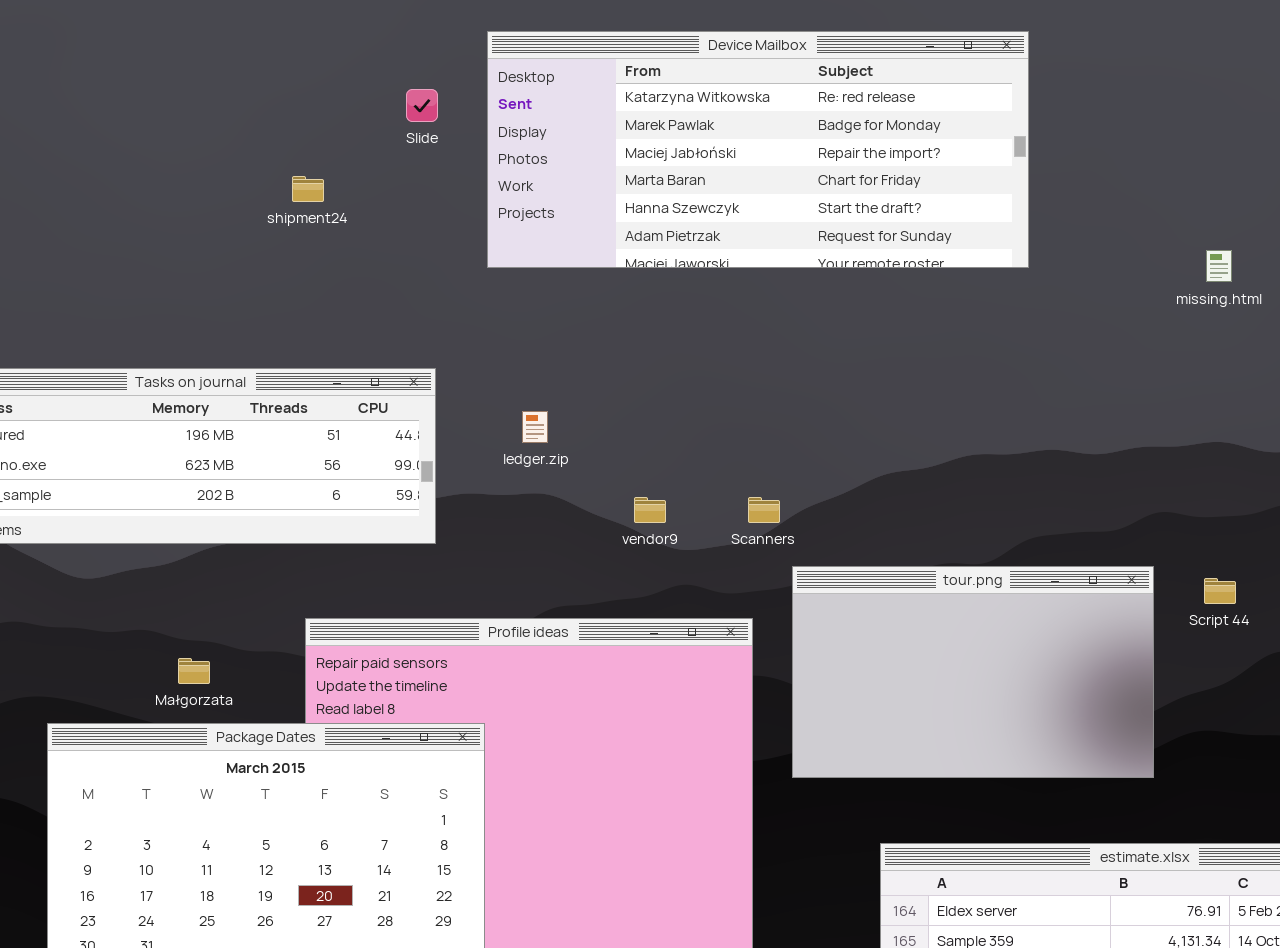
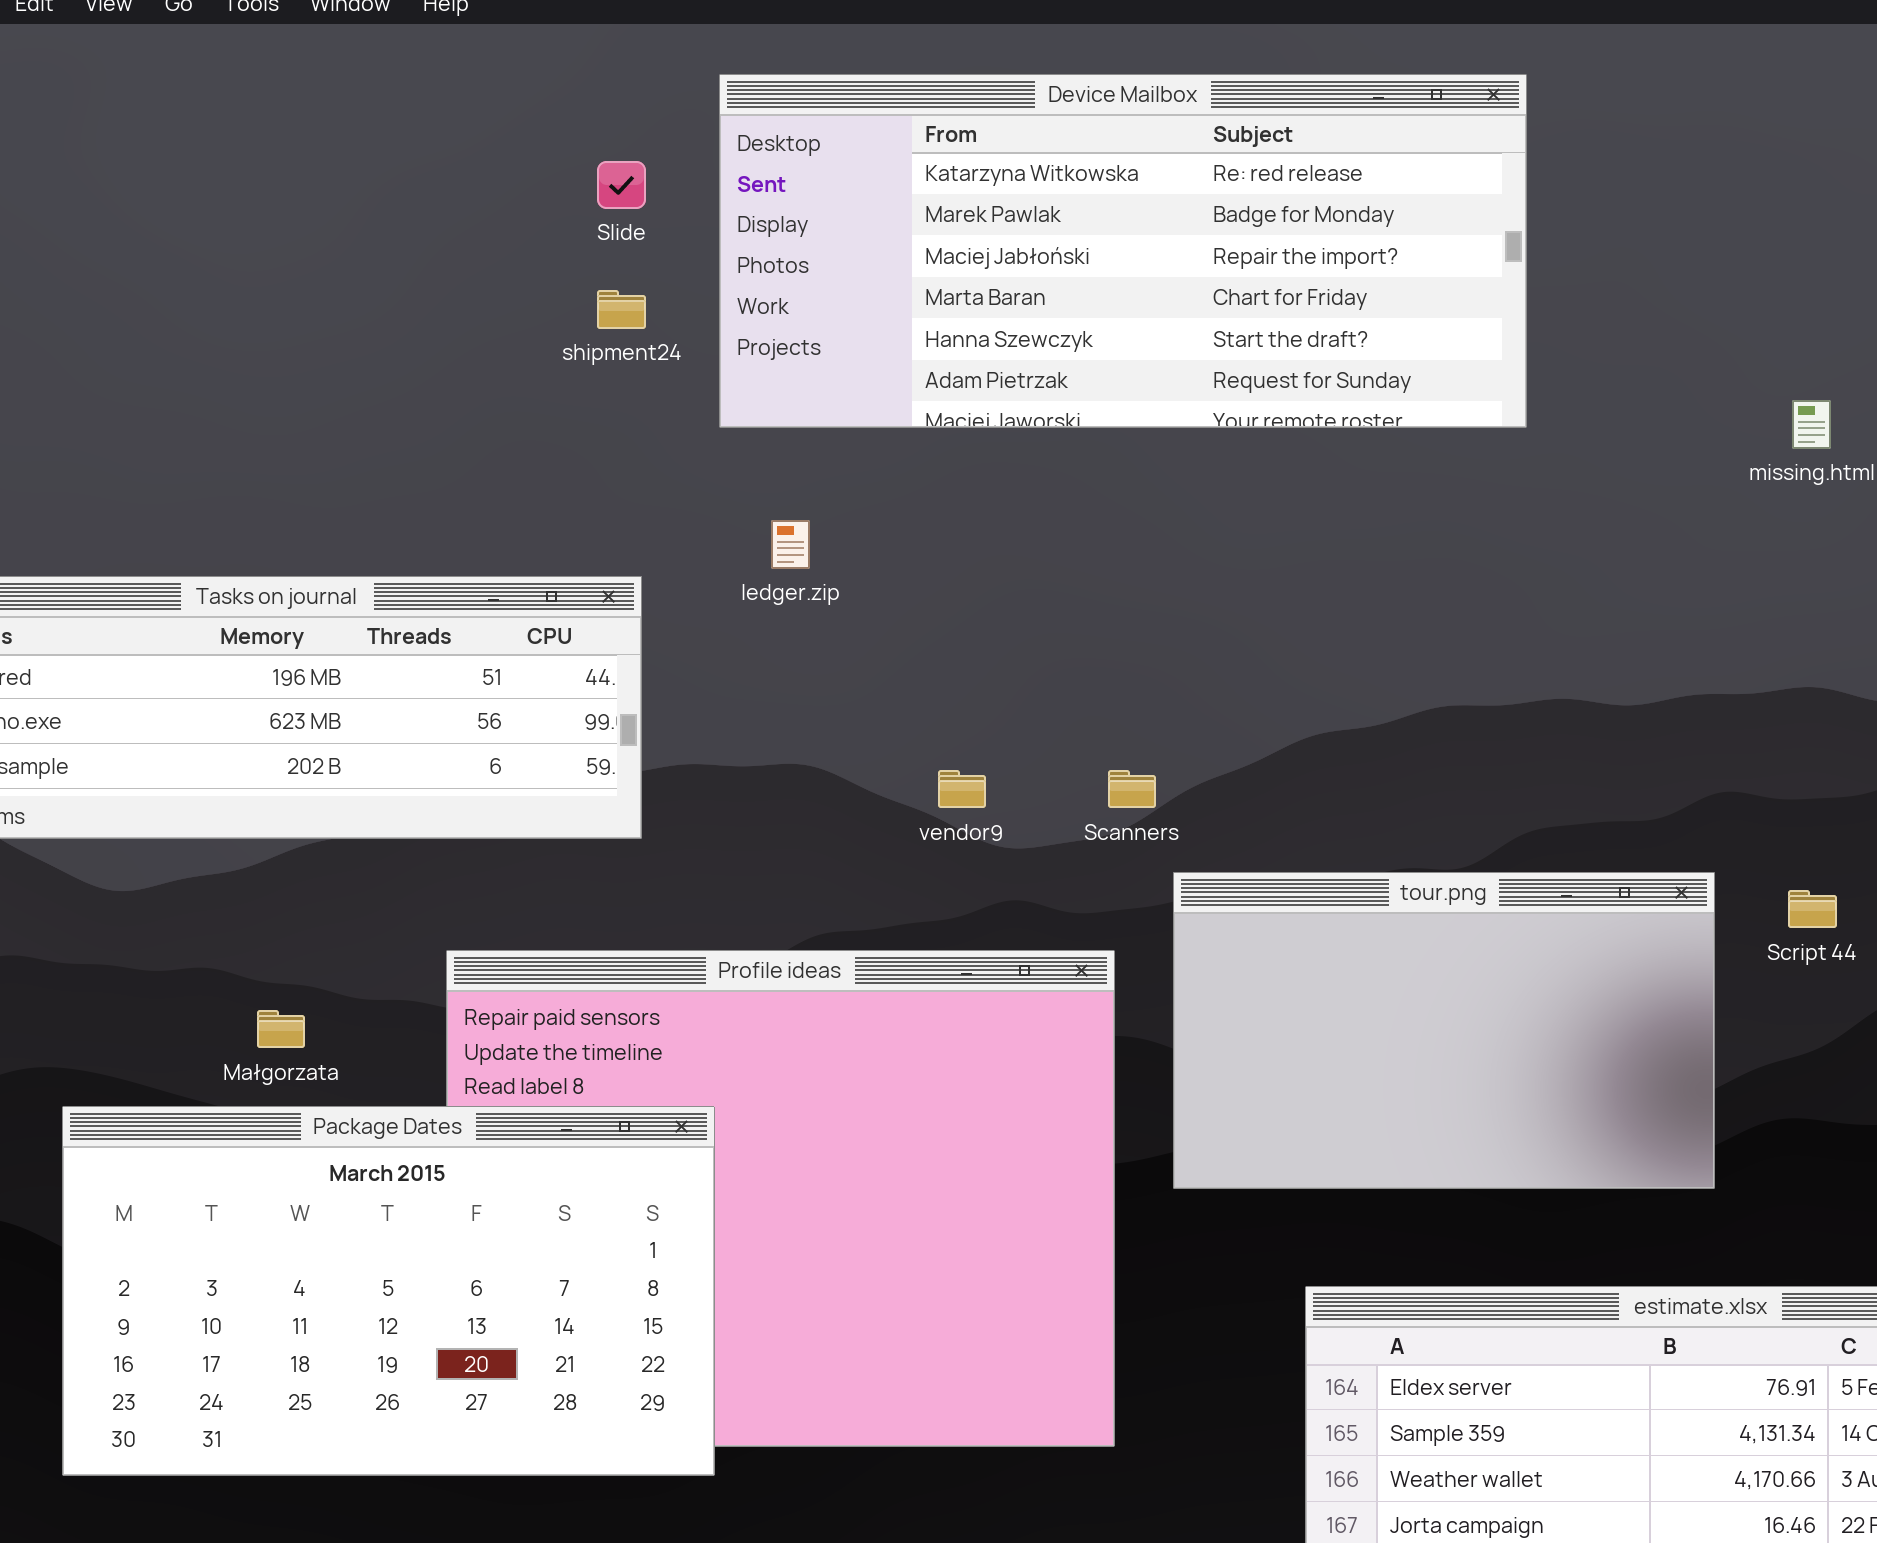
shipment24: [292,176,324,202] -> [597,290,646,329], moved
ledger.zip: [522,411,548,443] -> [771,520,810,569], moved

